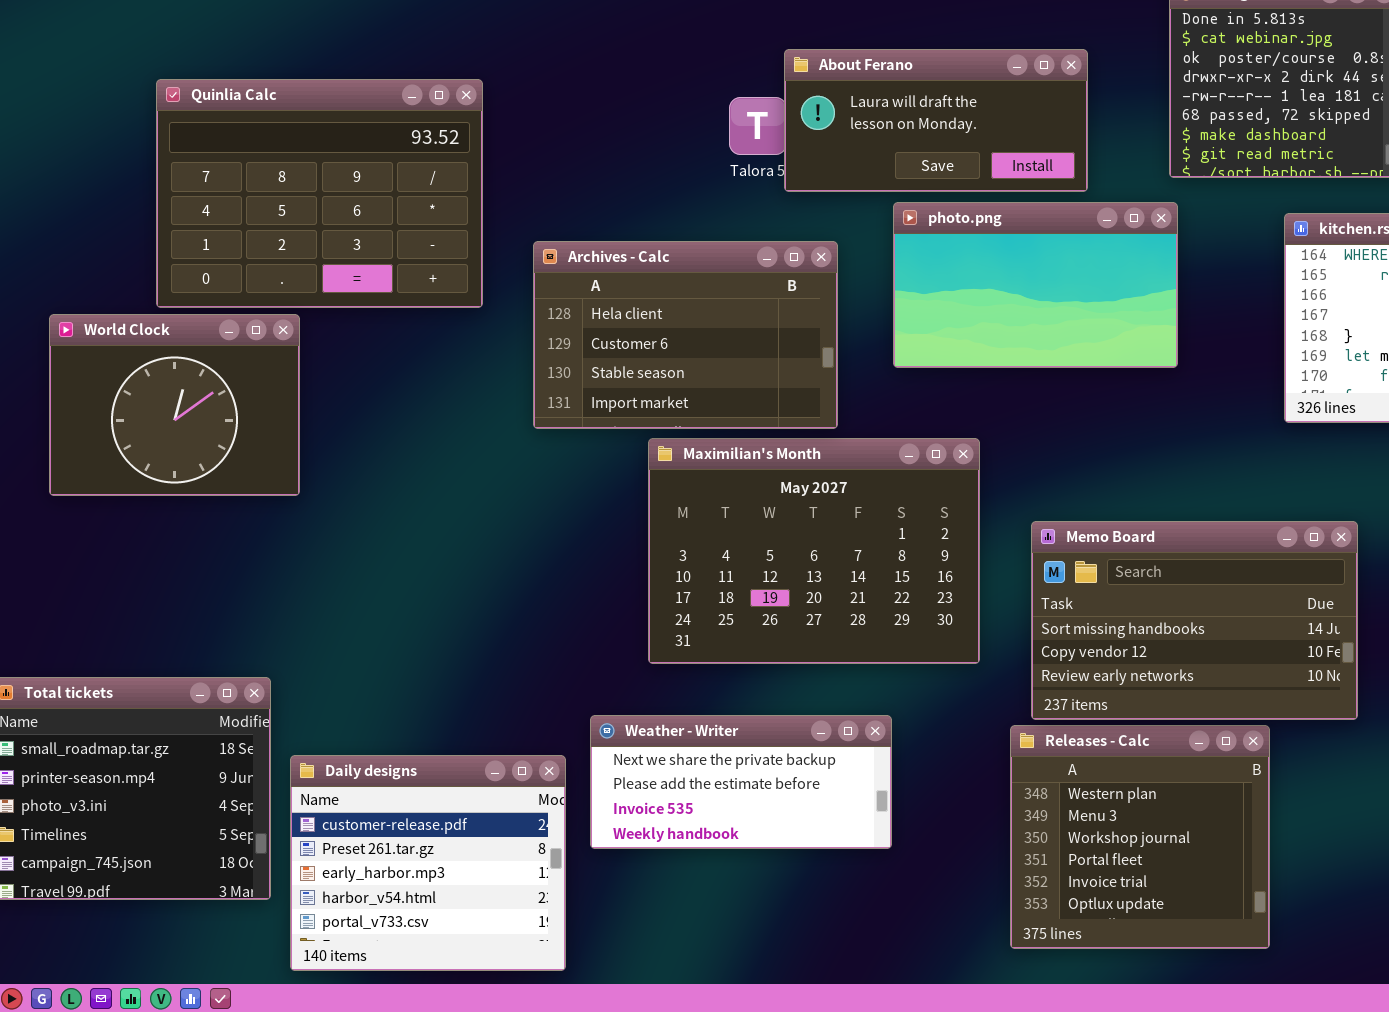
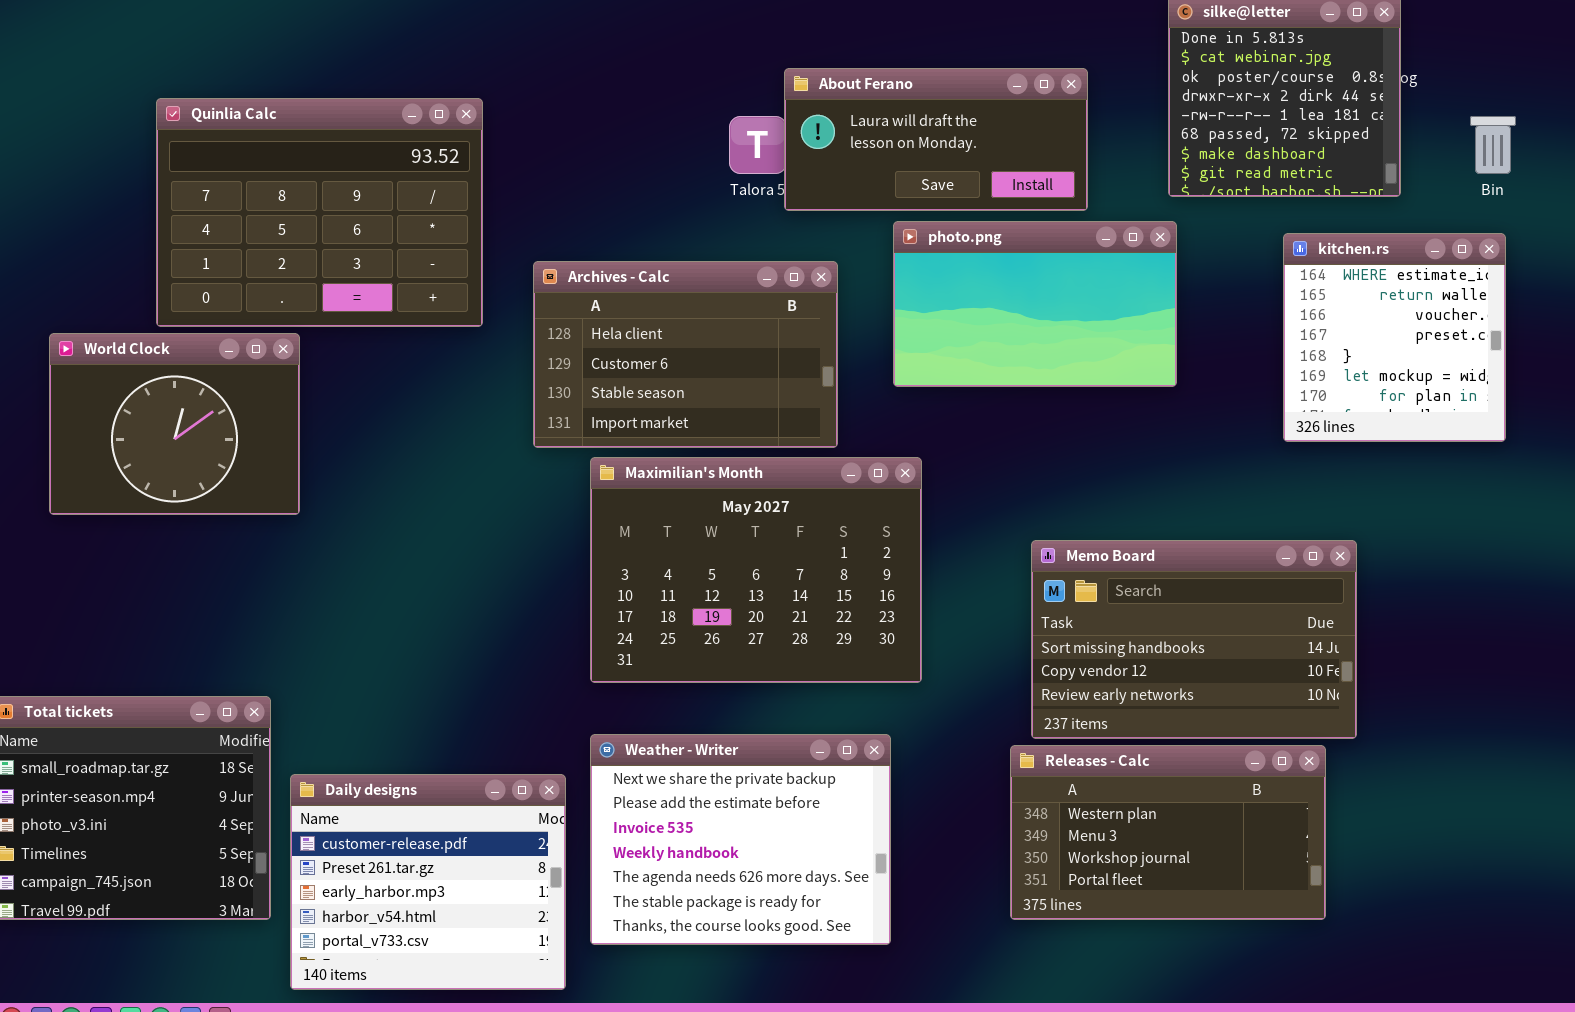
Maximilian's Month: [648,438,980,664] -> [590,457,922,683], moved
Weather - Writer: [590,715,892,849] -> [590,734,891,945], resized
Releases - Calc: [1010,725,1270,949] -> [1010,745,1326,920], resized

